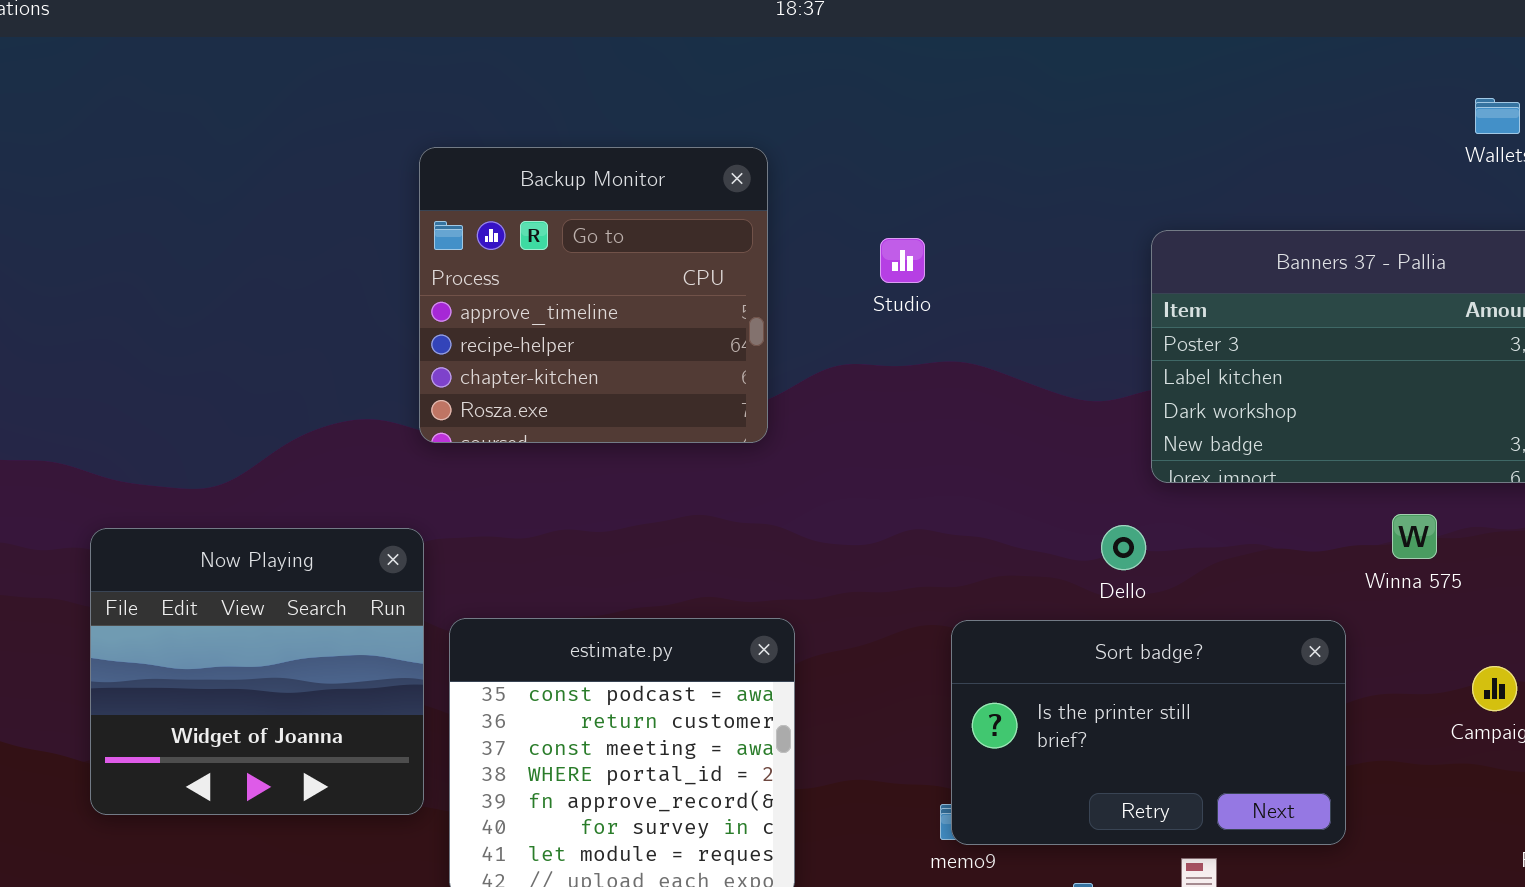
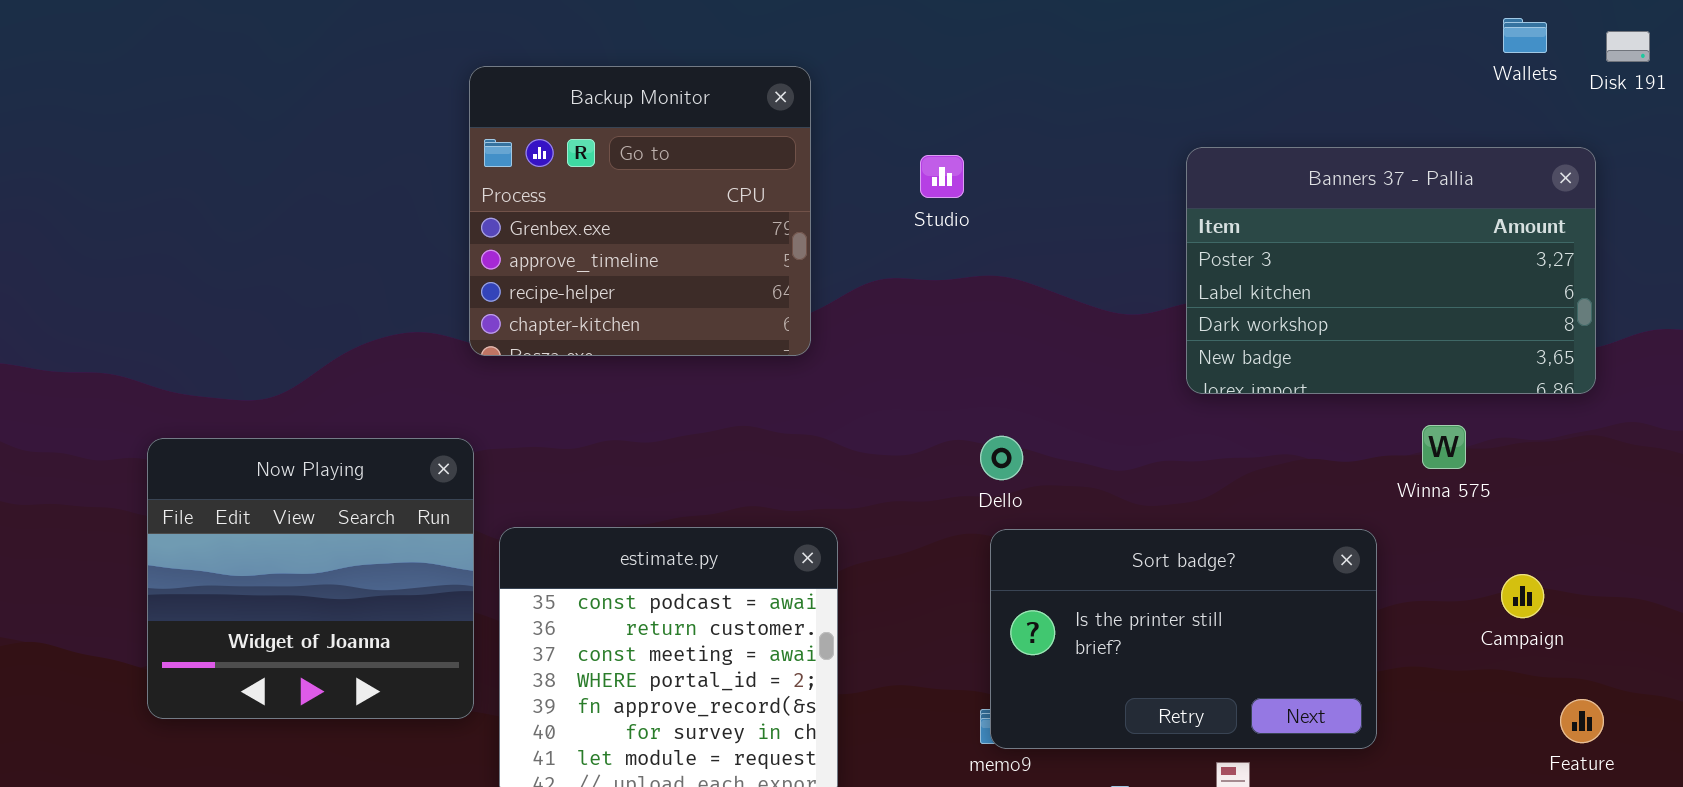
Backup Monitor: [419,147,768,443] -> [469,66,811,356], scrolled up 1 row
Dello: [1101,525,1146,570] -> [980,436,1023,480], moved

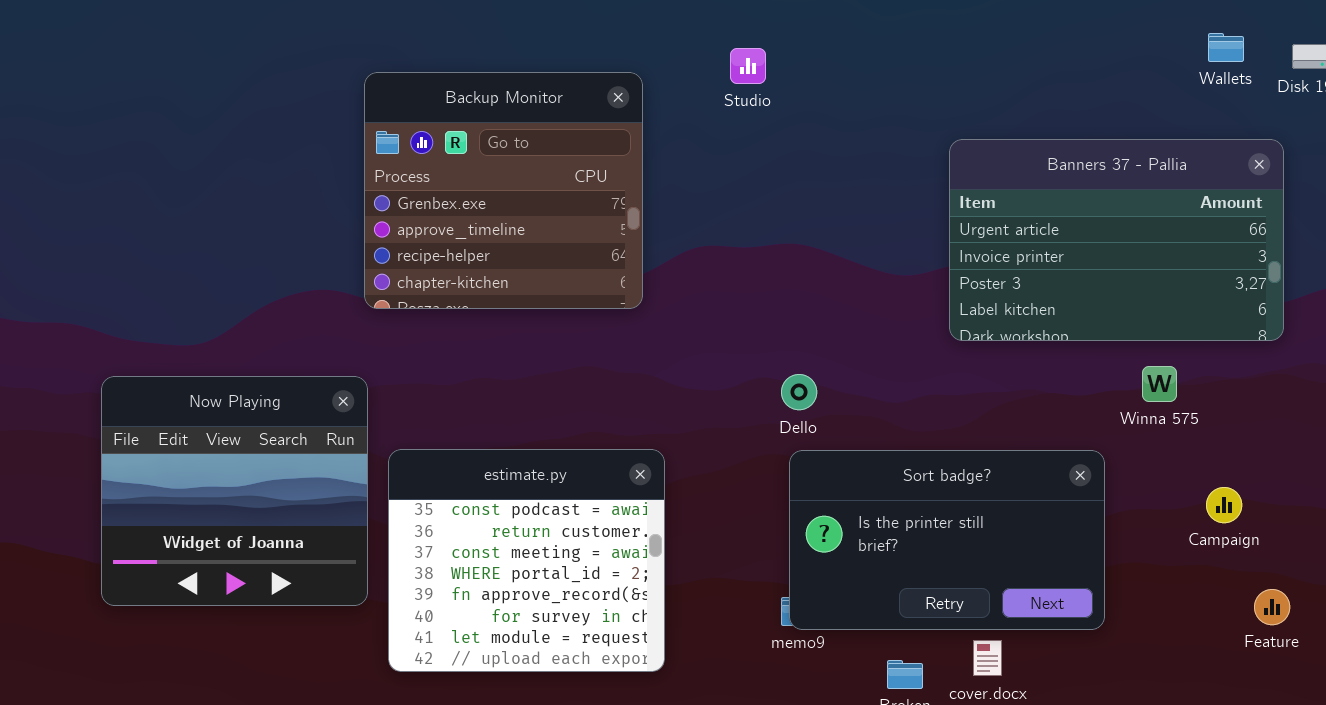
Banners 37 - Pallia: [1186,147,1596,394] -> [949,139,1284,341], scrolled up 2 rows
Studio: [920,155,964,198] -> [730,48,766,84], moved

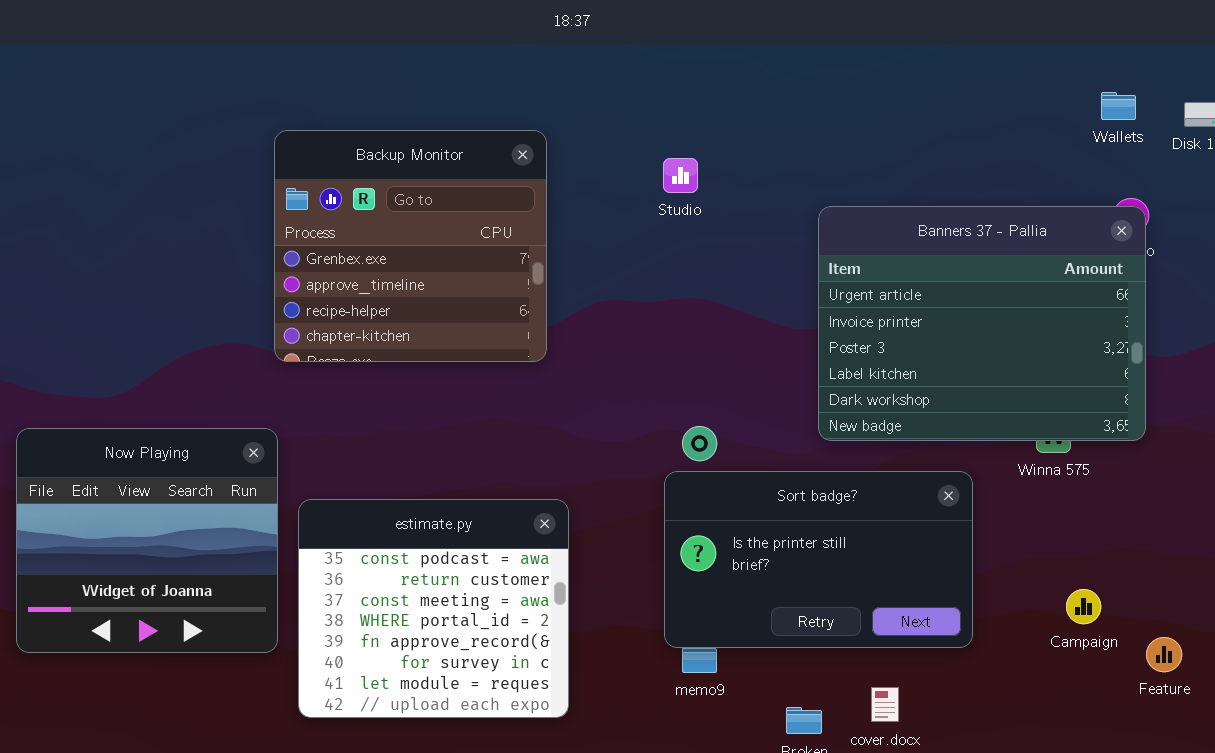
Studio: [730,48,766,84] -> [663,158,698,193], moved
Banners 37 - Pallia: [949,139,1284,341] -> [818,206,1146,441], moved, resized
Sort badge?: [789,450,1105,630] -> [664,471,973,648], moved
Campaign: [1206,487,1242,523] -> [1066,589,1101,624], moved

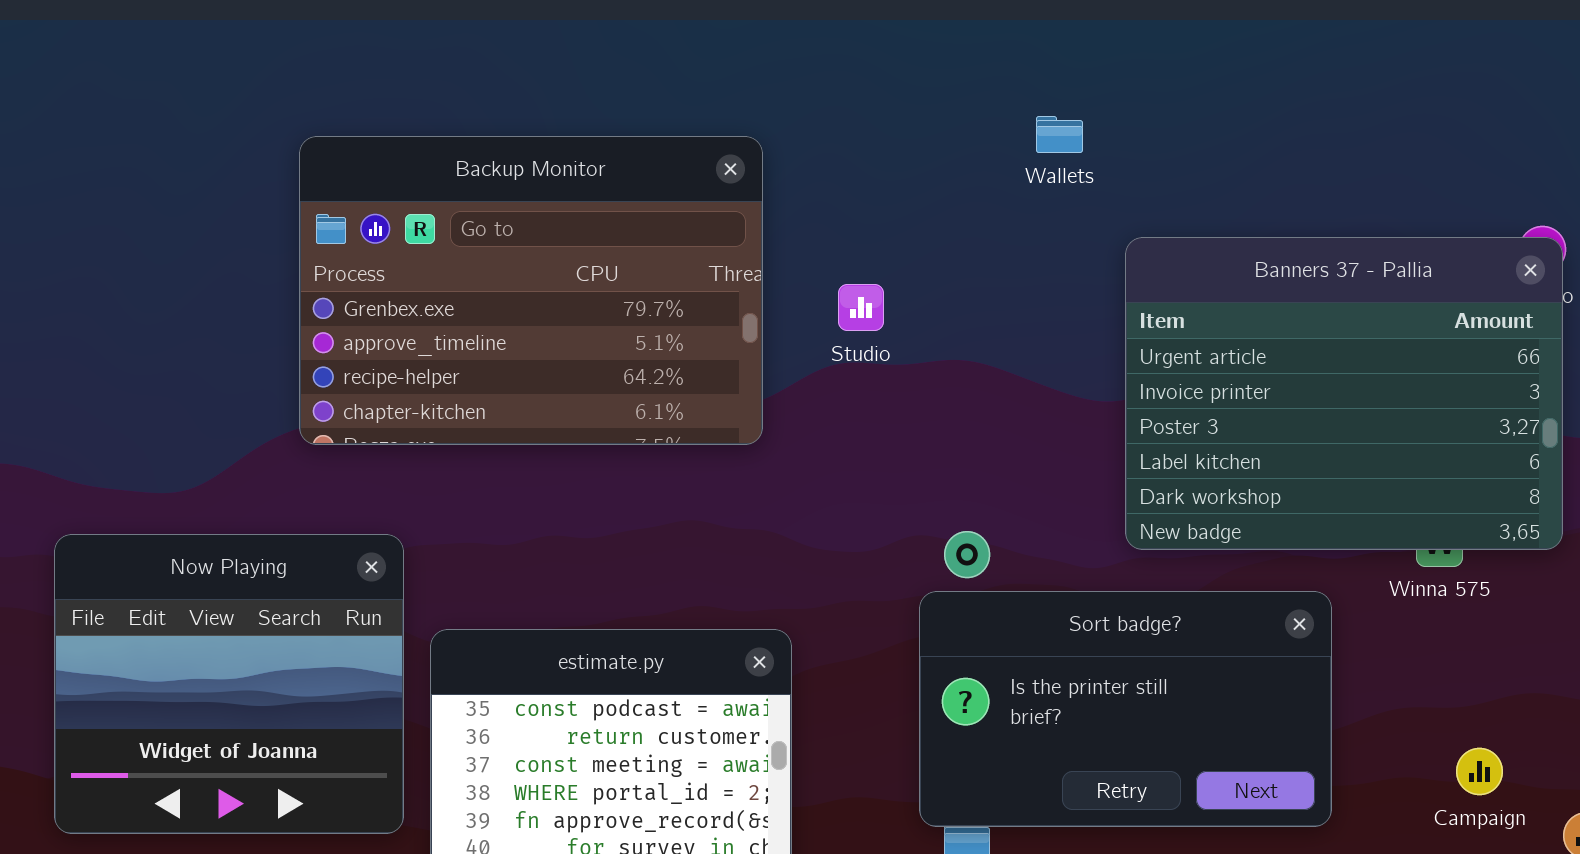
Wallets: [1101,92,1136,120] -> [1036,116,1083,153], moved
Backup Monitor: [274,130,547,362] -> [299,136,763,445], resized
Studio: [663,158,698,193] -> [838,284,884,331], moved

